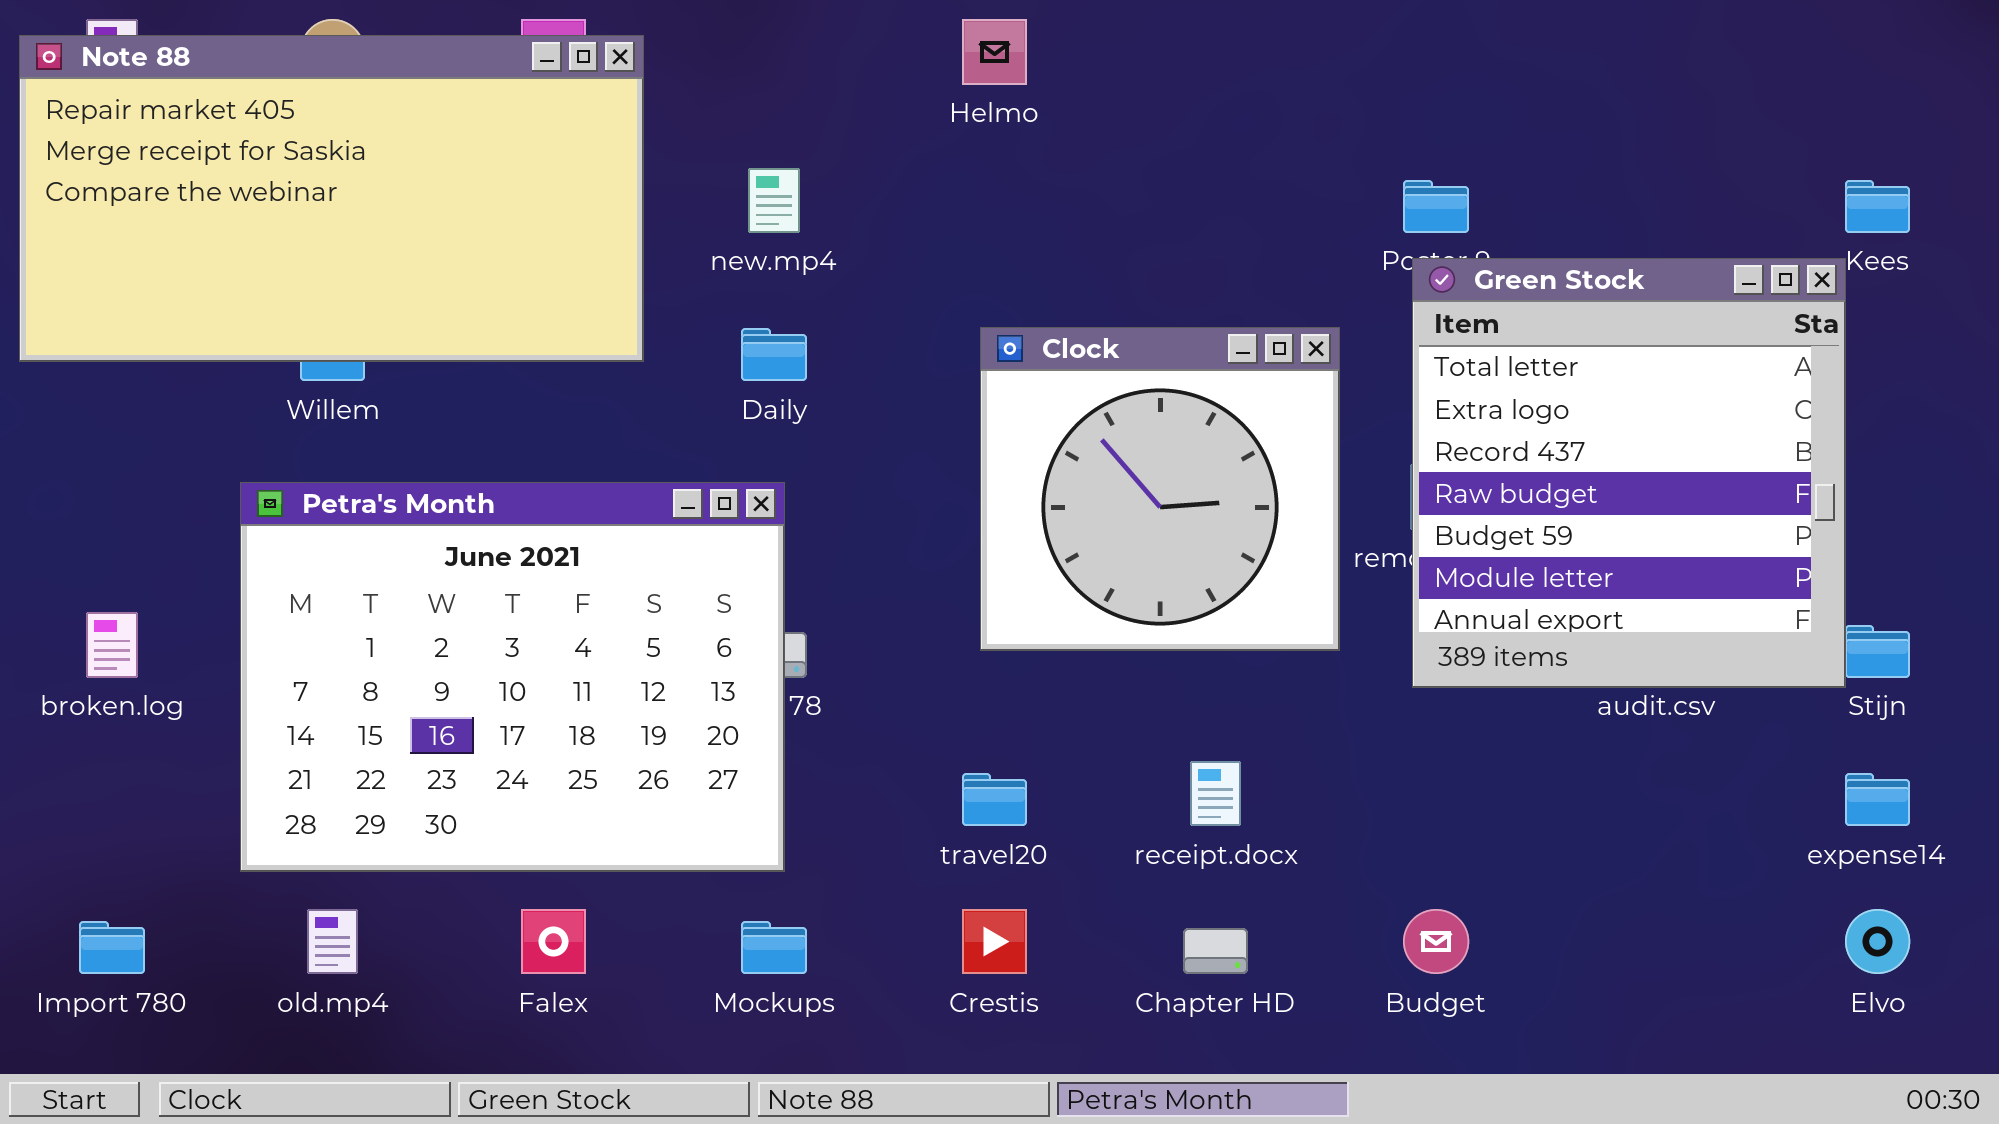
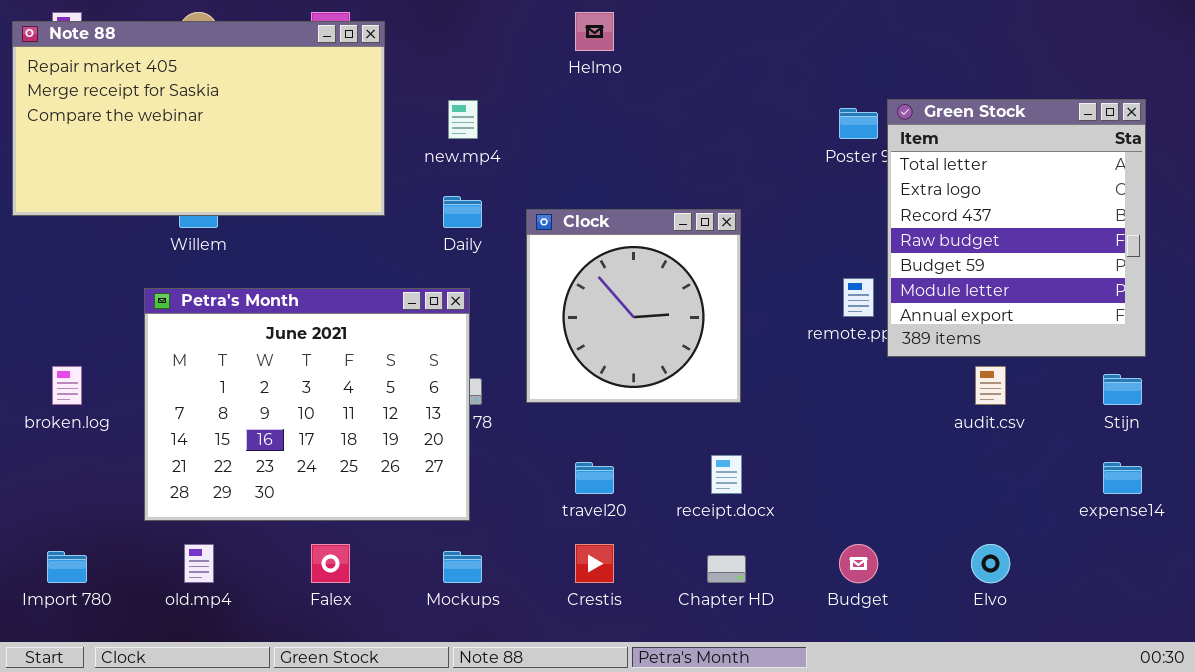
Green Stock: [1412,258,1846,688] -> [887,99,1146,357], moved
Clock: [980,327,1340,651] -> [526,209,741,403], moved
Elvo: [1845,909,1910,974] -> [971,544,1010,583], moved

